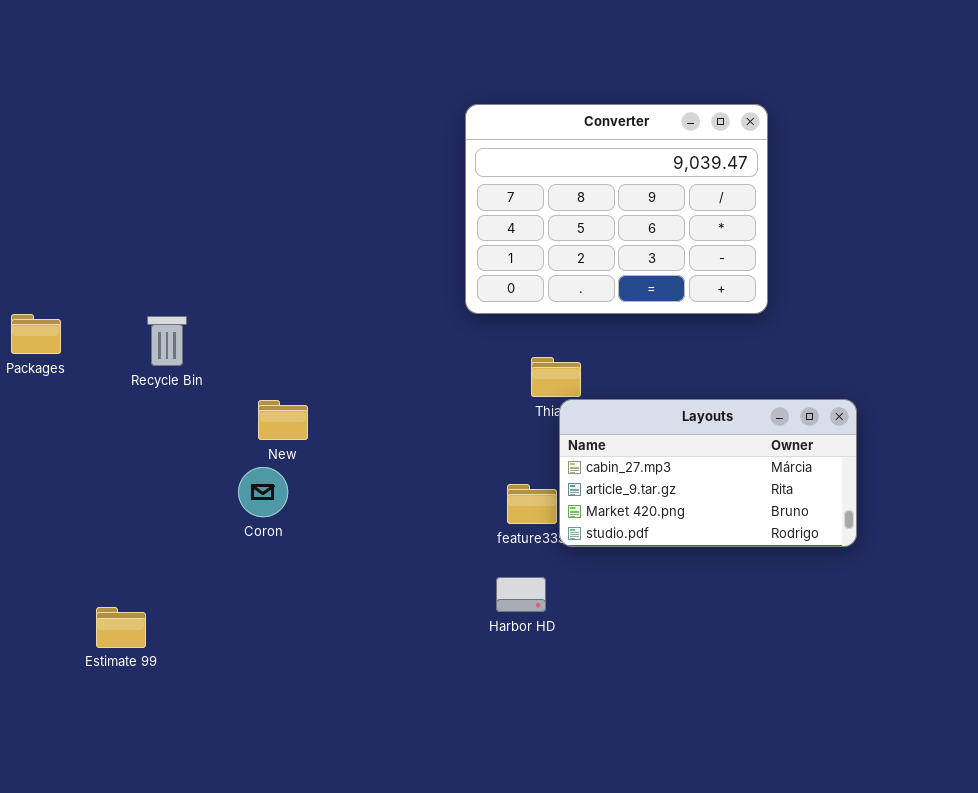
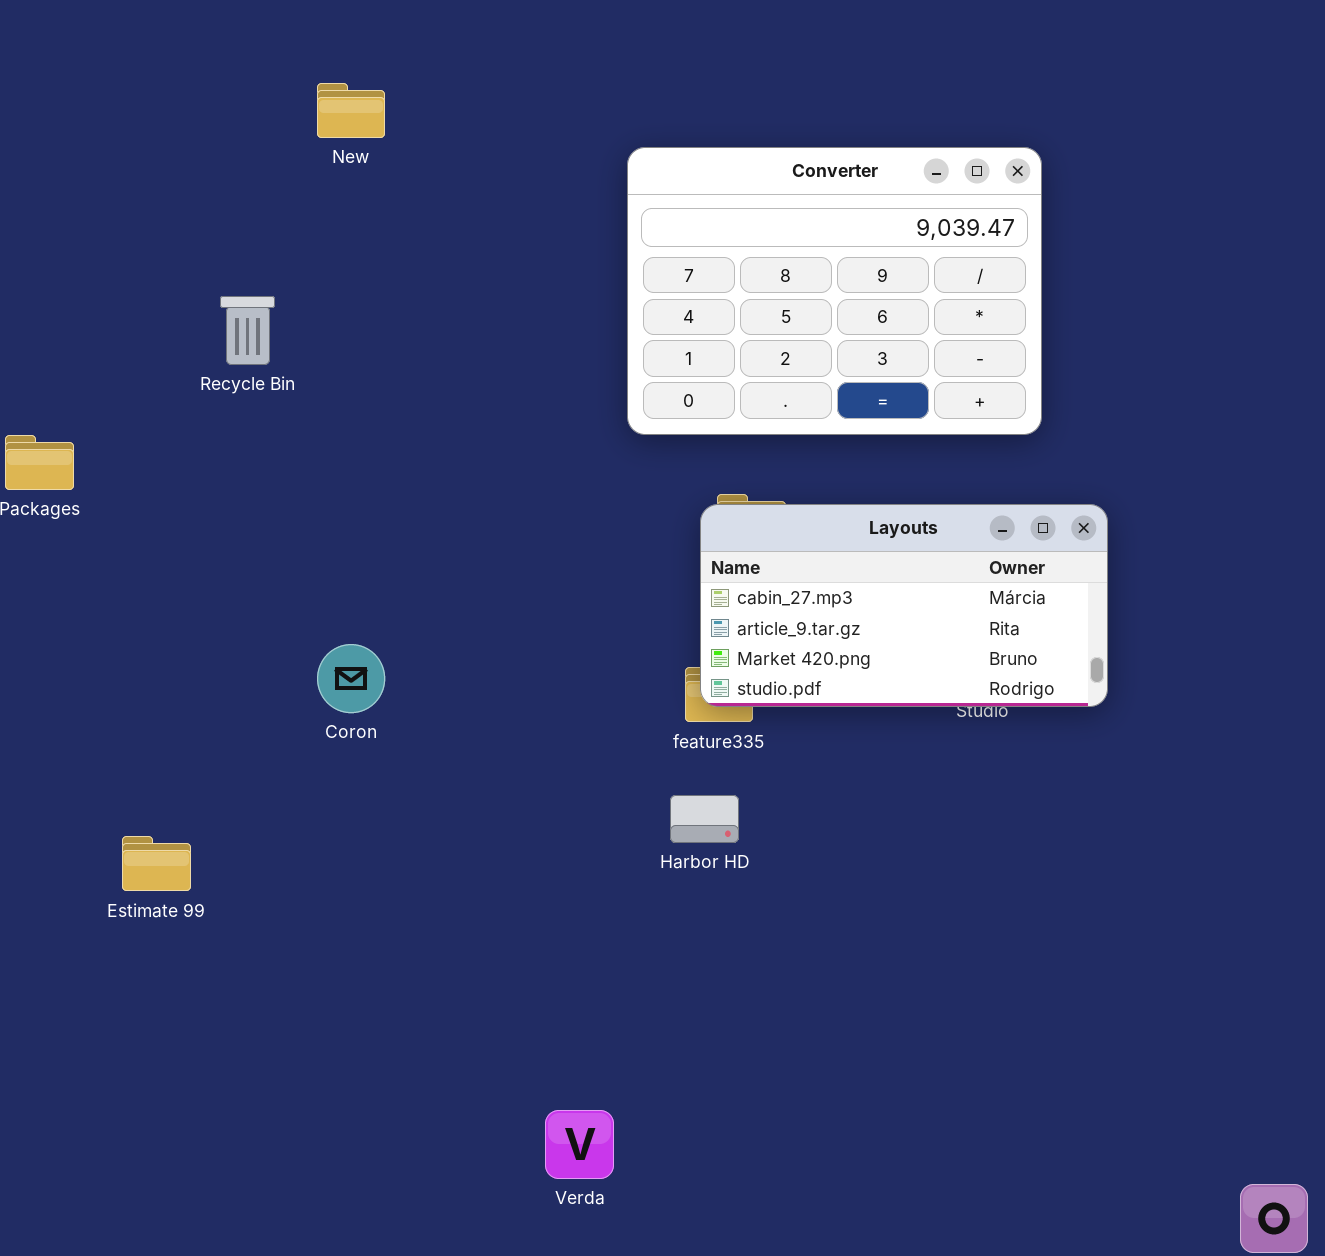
Recycle Bin: [147,316,187,366] -> [220,296,275,365], moved
Layouts: [559,399,857,547] -> [700,504,1108,707], moved
New: [258,400,308,440] -> [317,83,385,138], moved

